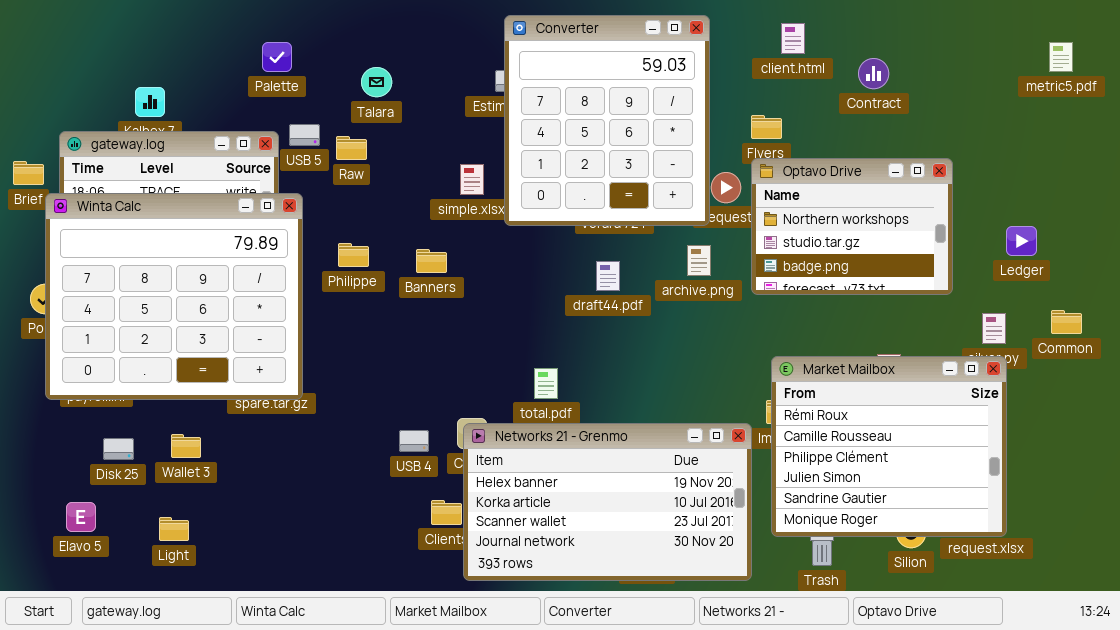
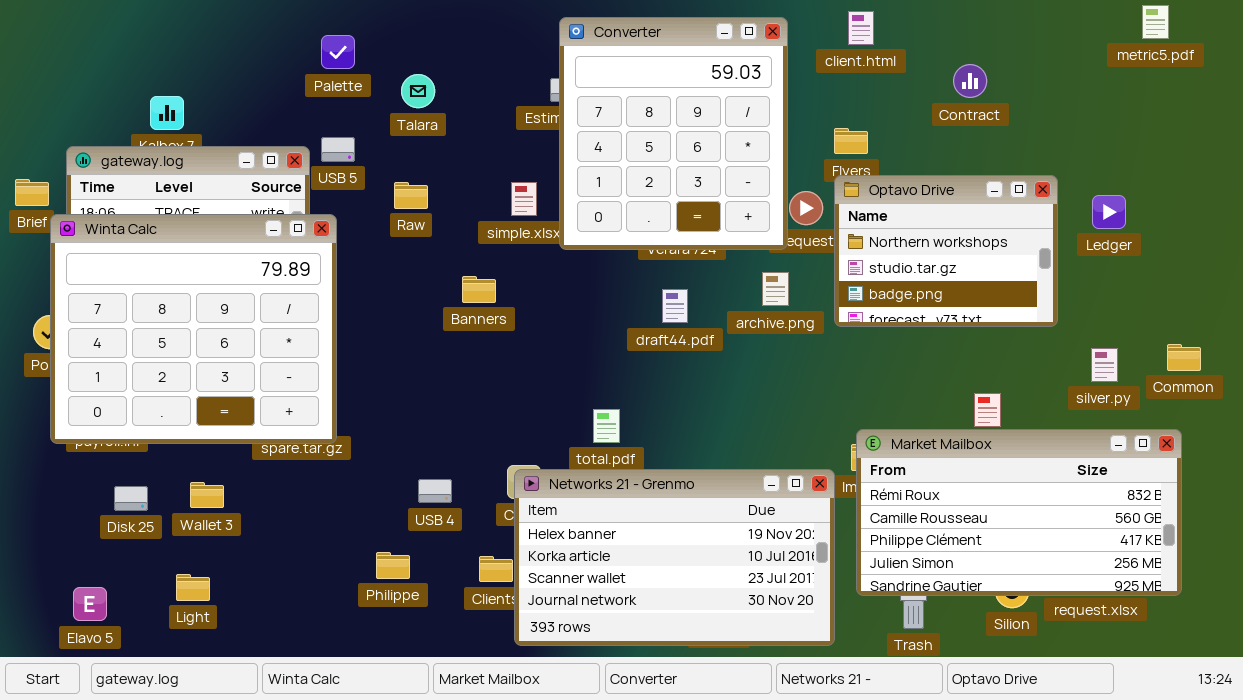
client.html: [781,23,805,54] -> [848,11,874,45], moved
Palette: [262,42,292,72] -> [321,35,355,69], moved
metric5.pdf: [1049,42,1073,72] -> [1142,5,1169,39], moved
Raw: [336,136,367,160] -> [394,182,428,209], moved
Ledger: [1006,226,1037,256] -> [1092,195,1126,229], moved
Philippe: [338,243,369,267] -> [376,552,410,579], moved
Market Mailbox: [771,356,1007,537] -> [856,429,1182,596], resized
USB 4: [399,430,429,452] -> [418,479,452,503], moved
Elavo 5: [66,502,96,532] -> [73,587,107,621], moved

